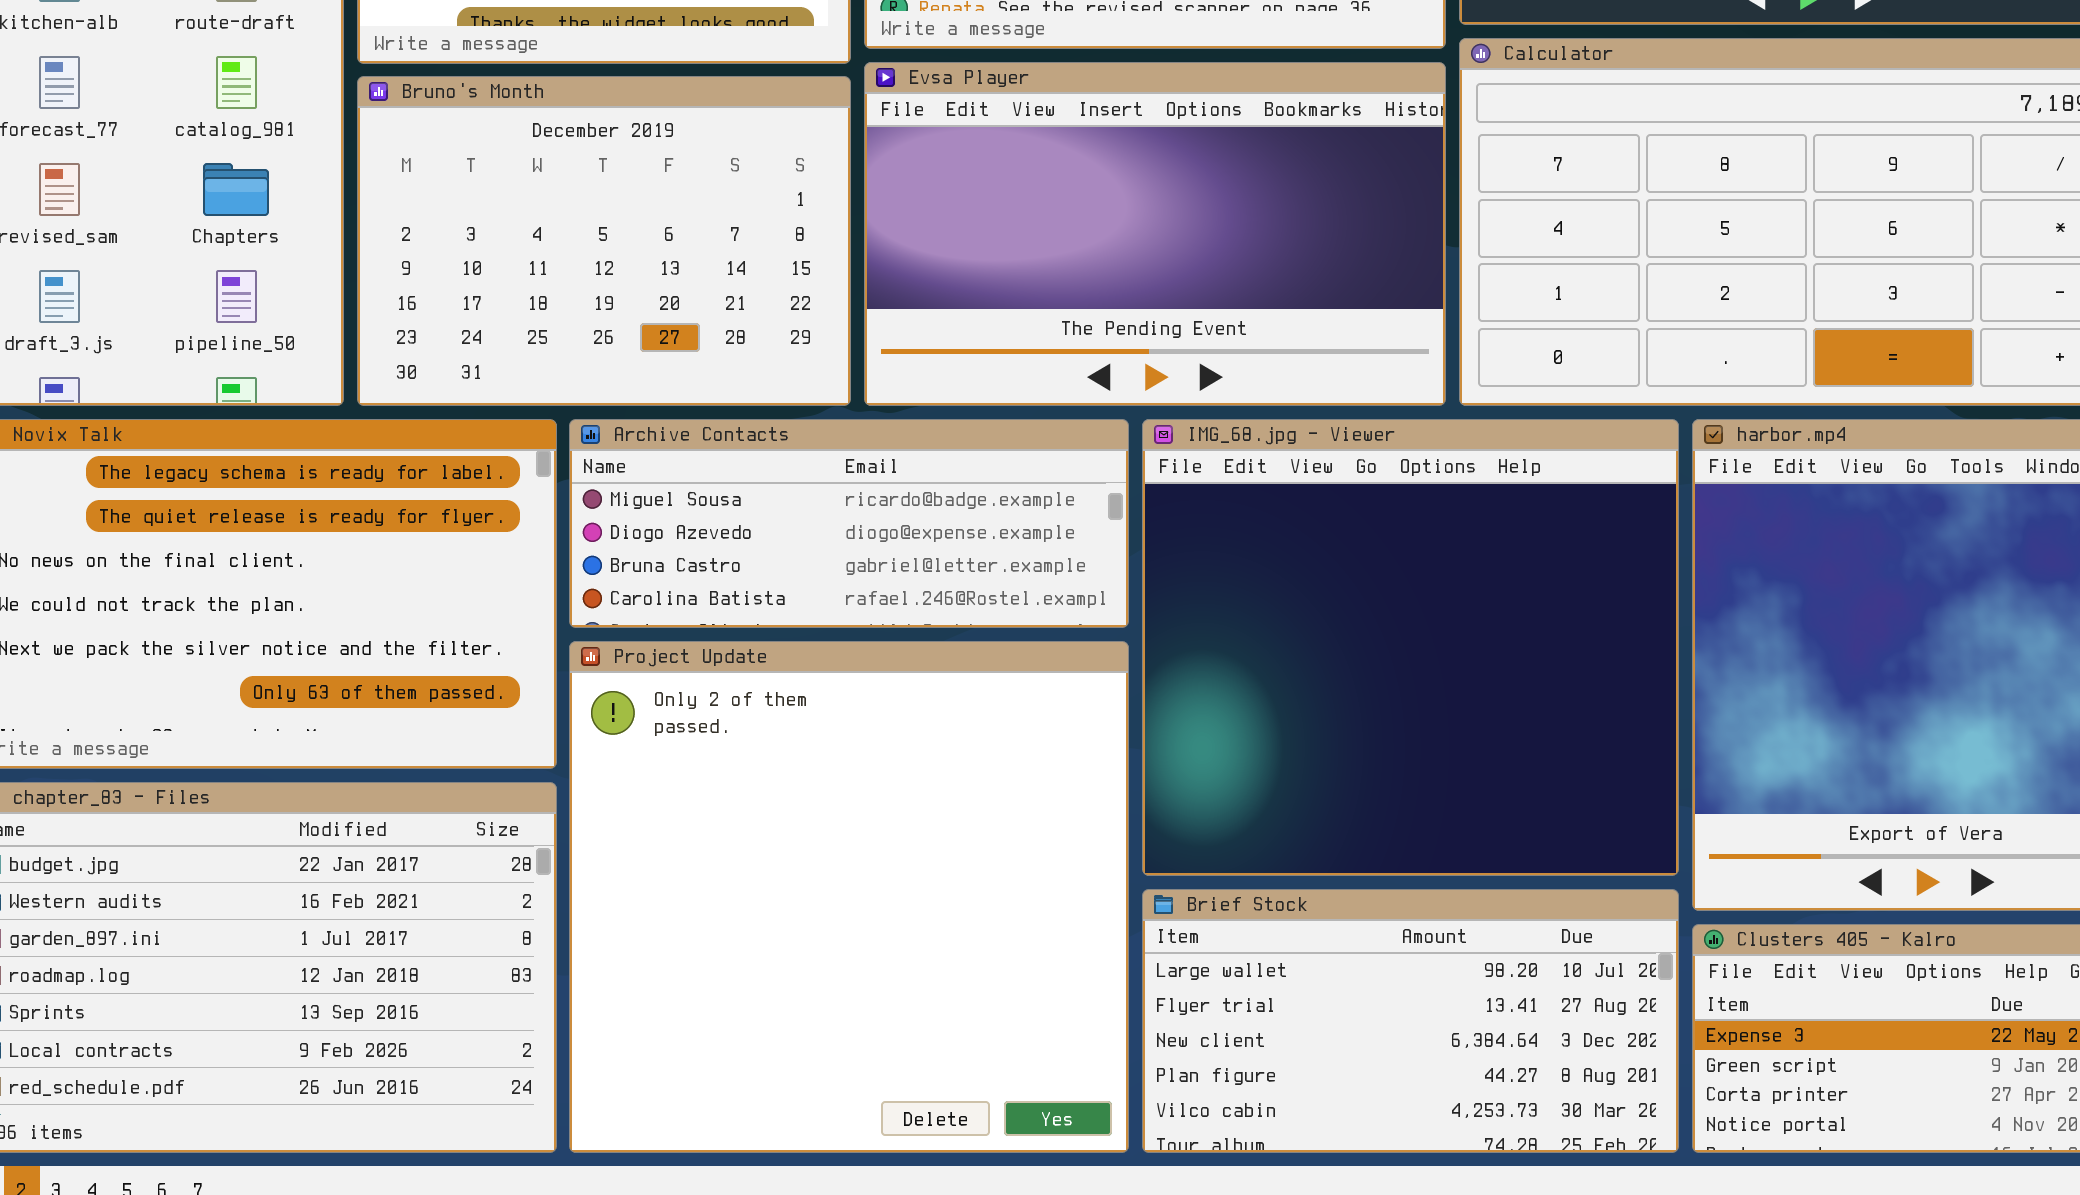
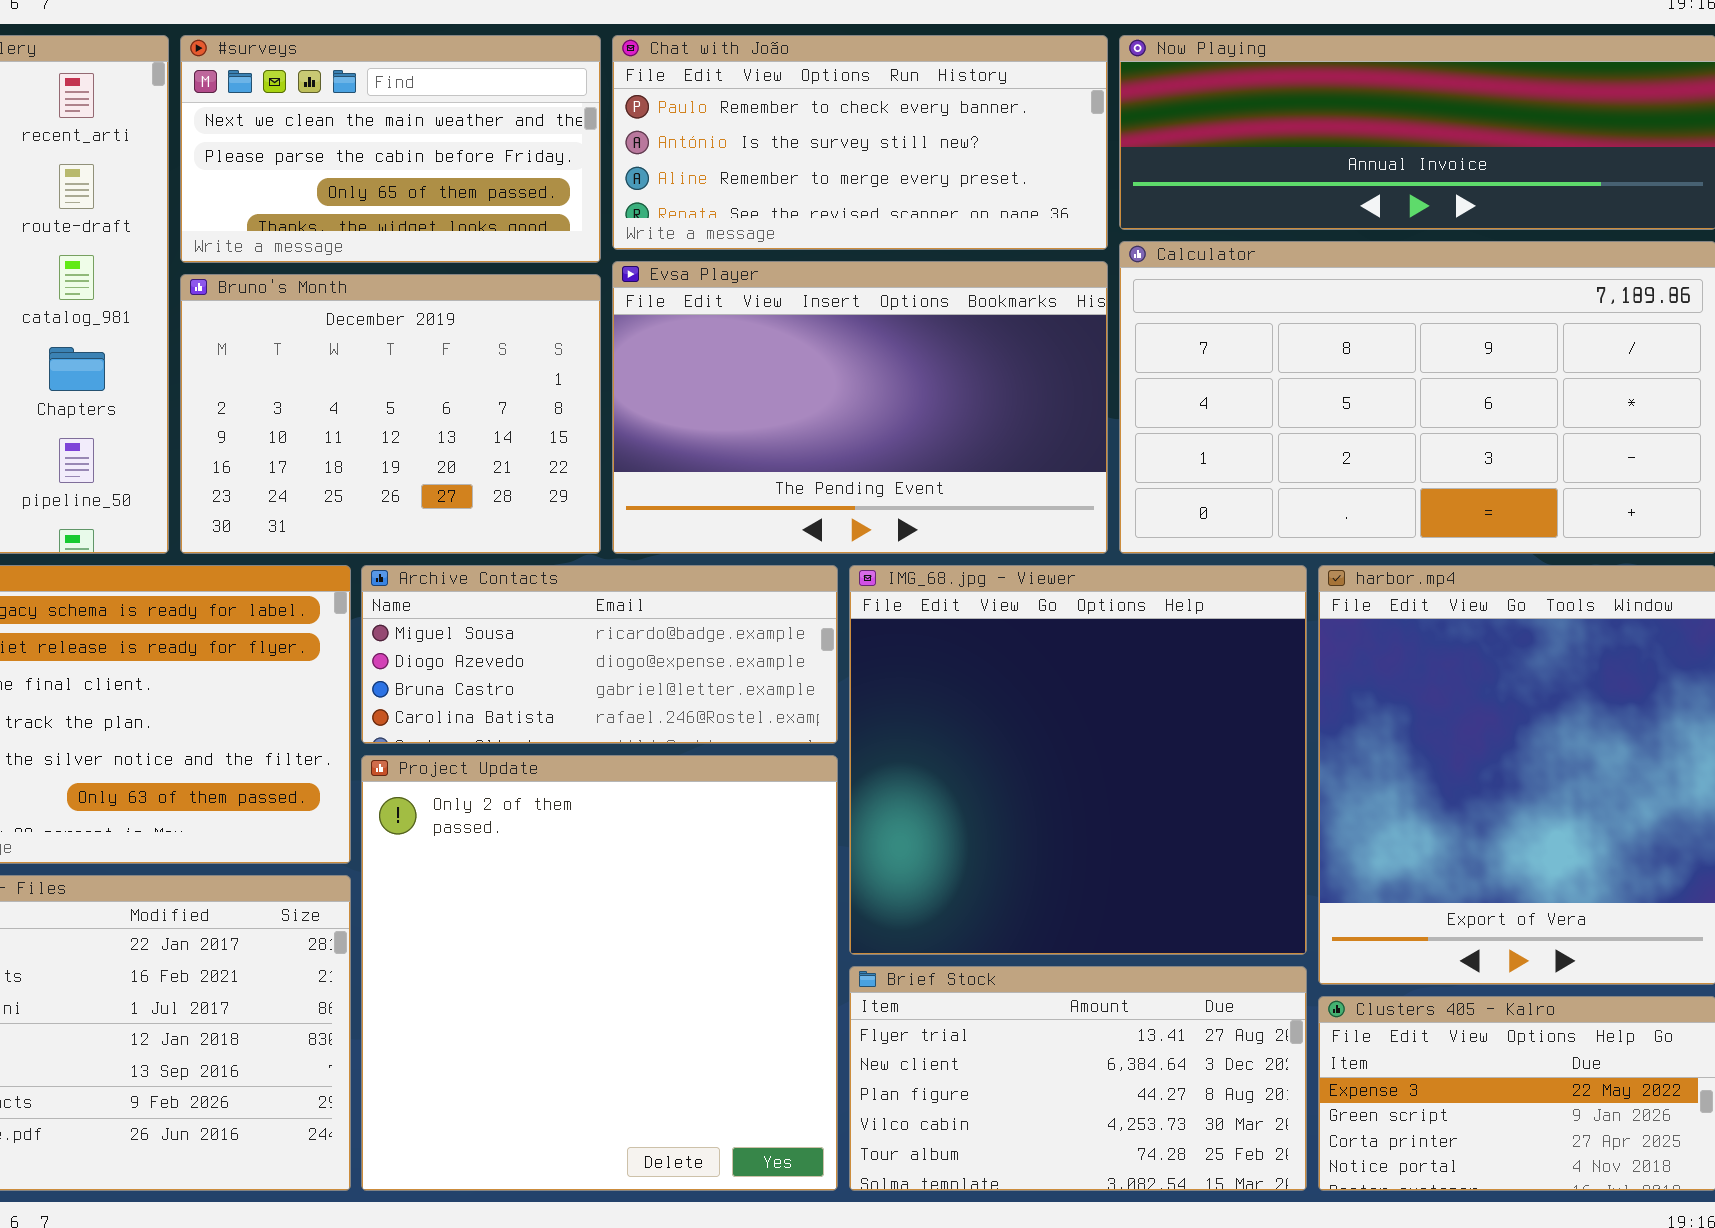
Brief Stock: [1142,889,1679,1153] -> [849,966,1307,1191], scrolled down 1 row

